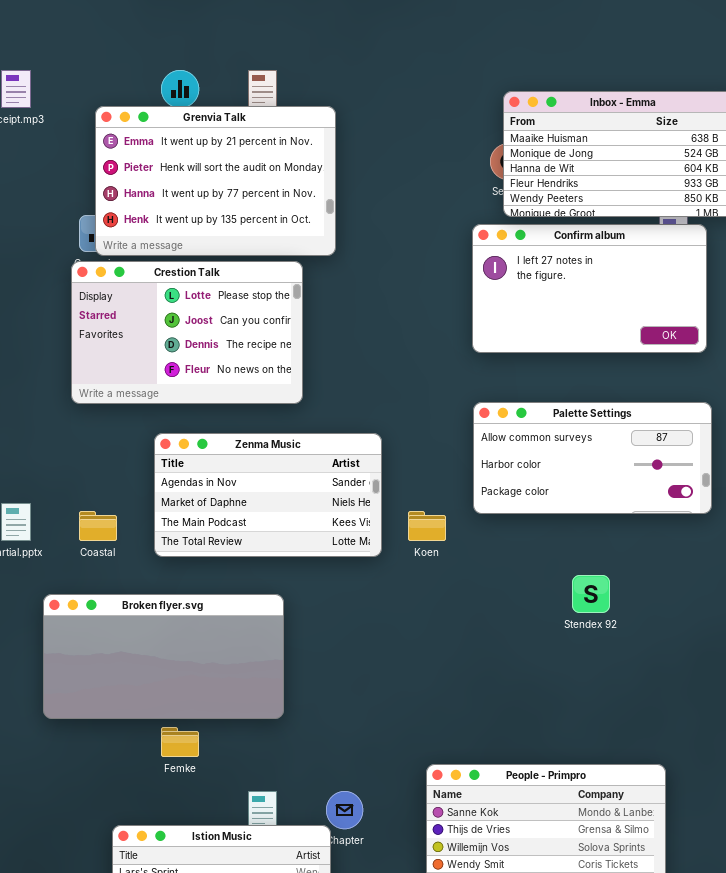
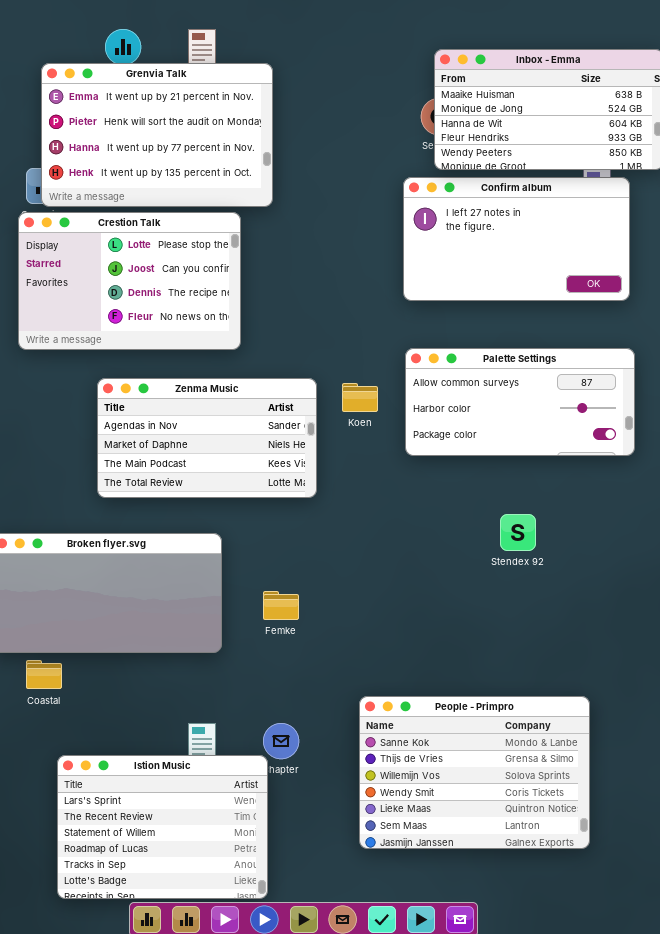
Coastal: [79,511,117,541] -> [26,660,62,689], moved
Koen: [408,511,446,541] -> [342,383,378,412], moved
Femke: [161,727,199,757] -> [263,591,299,620], moved

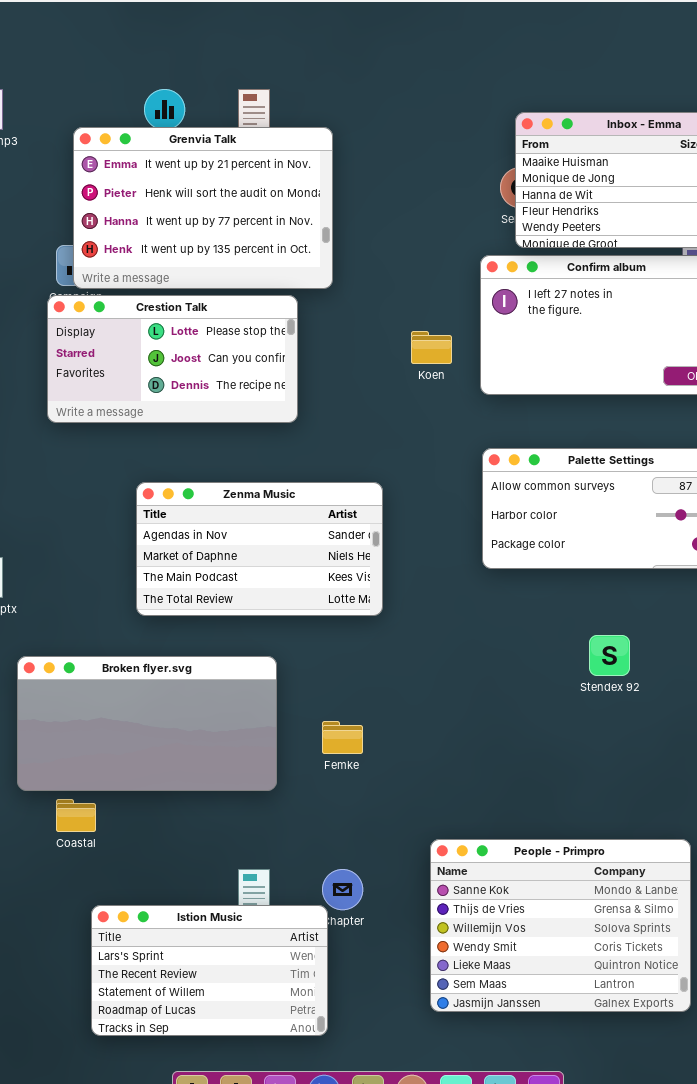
Crestion Talk: [18,212,241,350] -> [47,295,298,423], resized
Koen: [342,383,378,412] -> [411,331,452,364], moved
Istion Music: [57,755,268,899] -> [91,905,328,1036], resized

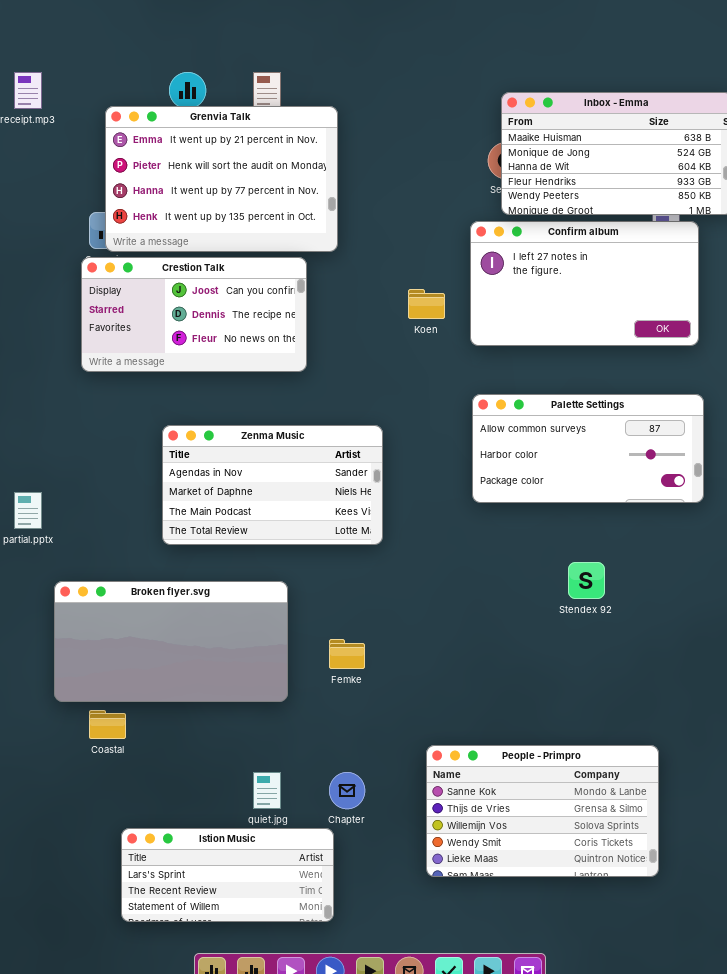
Crestion Talk: [47,295,298,423] -> [81,257,307,372], scrolled down 1 row
People - Primpro: [430,839,691,1012] -> [426,745,659,877], resized
Istion Music: [91,905,328,1036] -> [121,828,334,922], resized

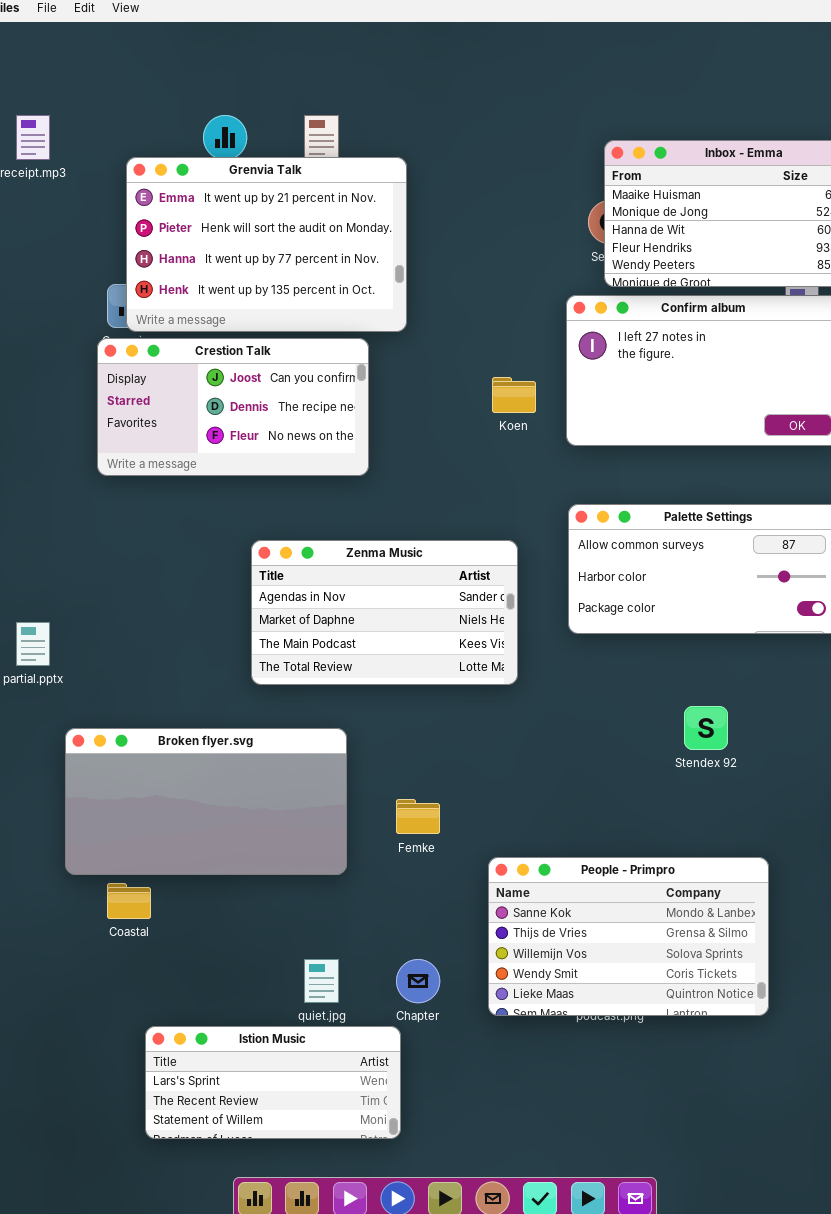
Zenma Music: [162,425,383,545] -> [251,540,518,685], moved
People - Primpro: [426,745,659,877] -> [488,857,769,1016], moved

